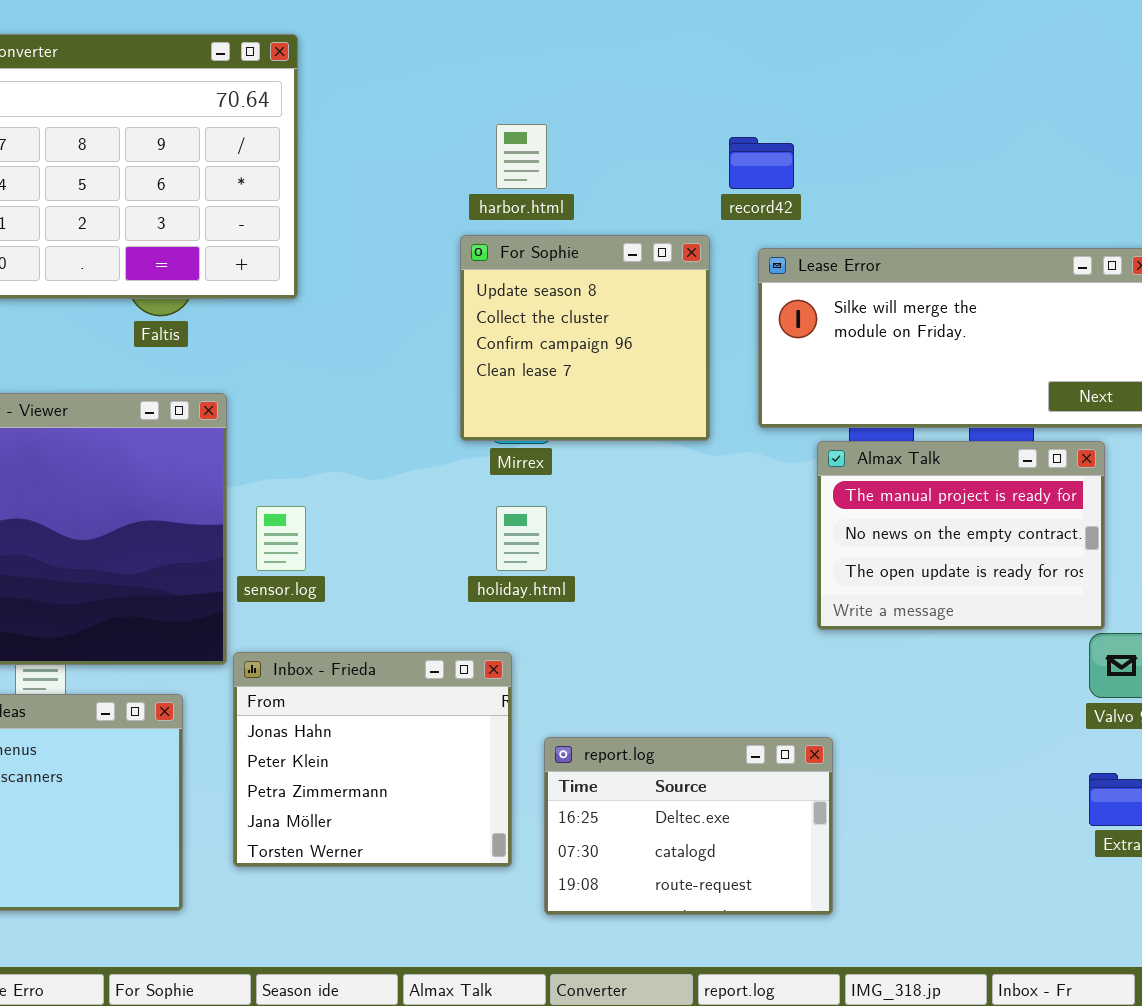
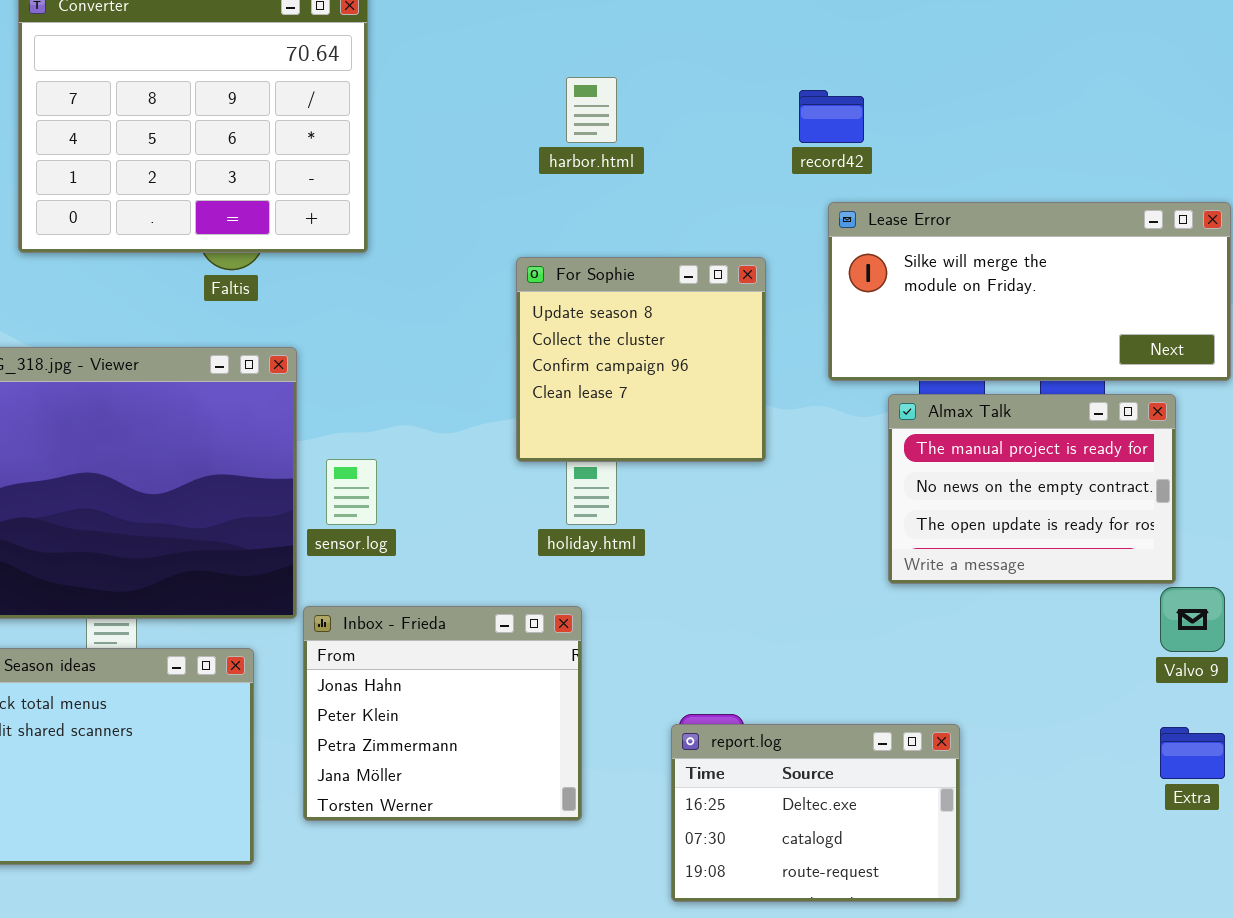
For Sophie: [460,235,710,441] -> [516,257,766,462], moved
report.log: [544,737,833,915] -> [671,724,960,902], moved

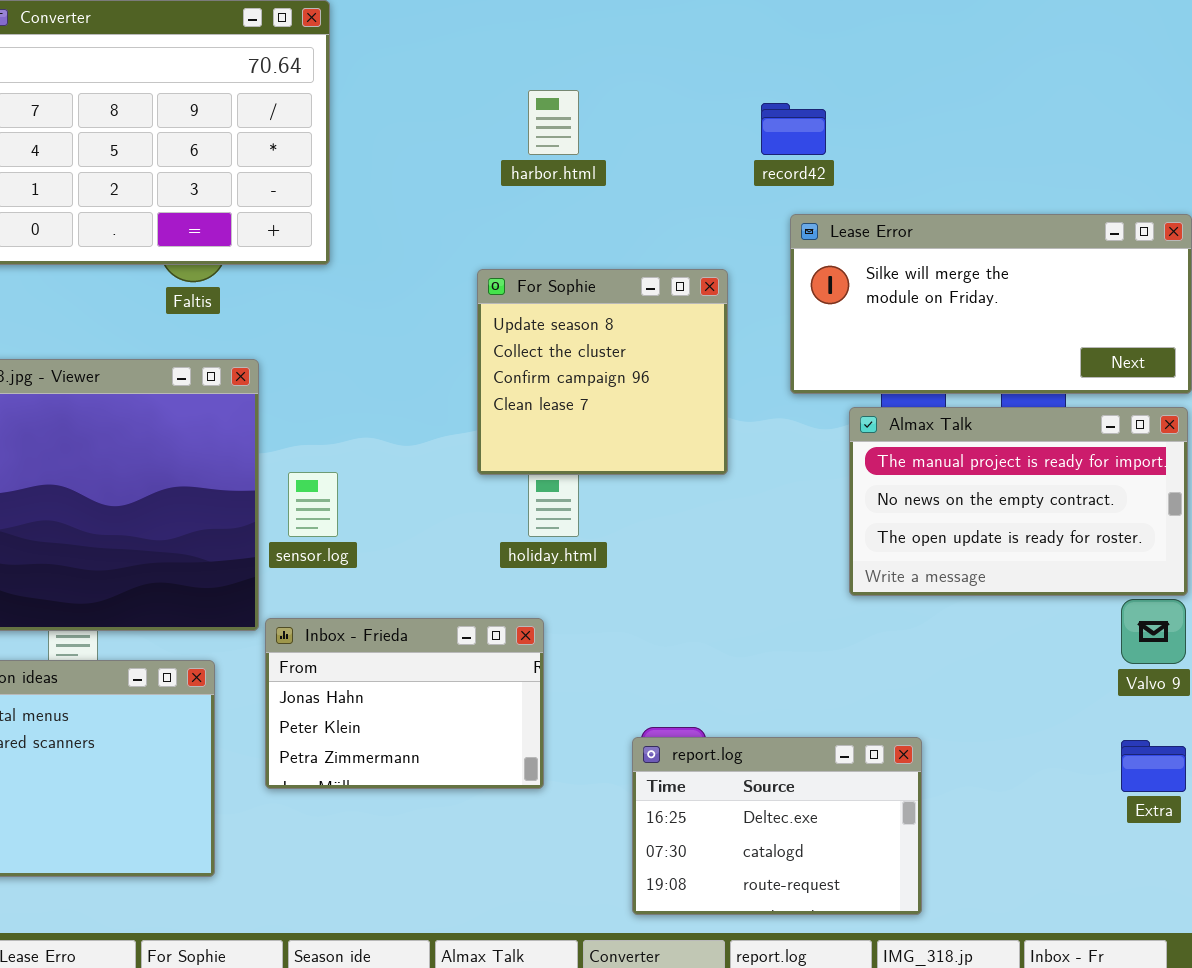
Almax Talk: [888,394,1176,584] -> [849,407,1188,596], resized
Inbox - Frieda: [303,606,582,821] -> [265,618,544,789], resized

